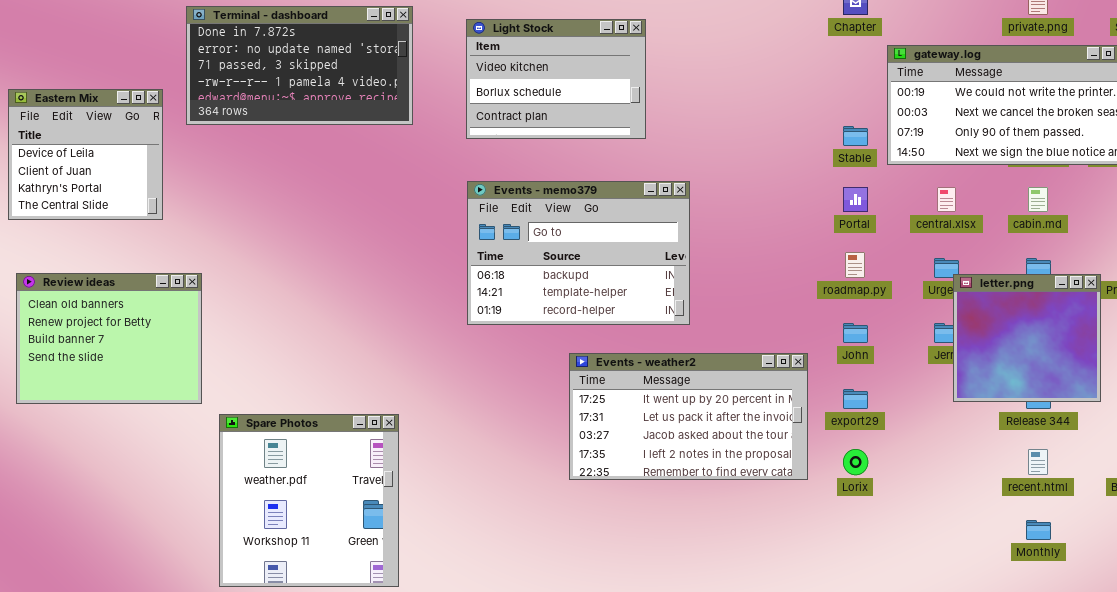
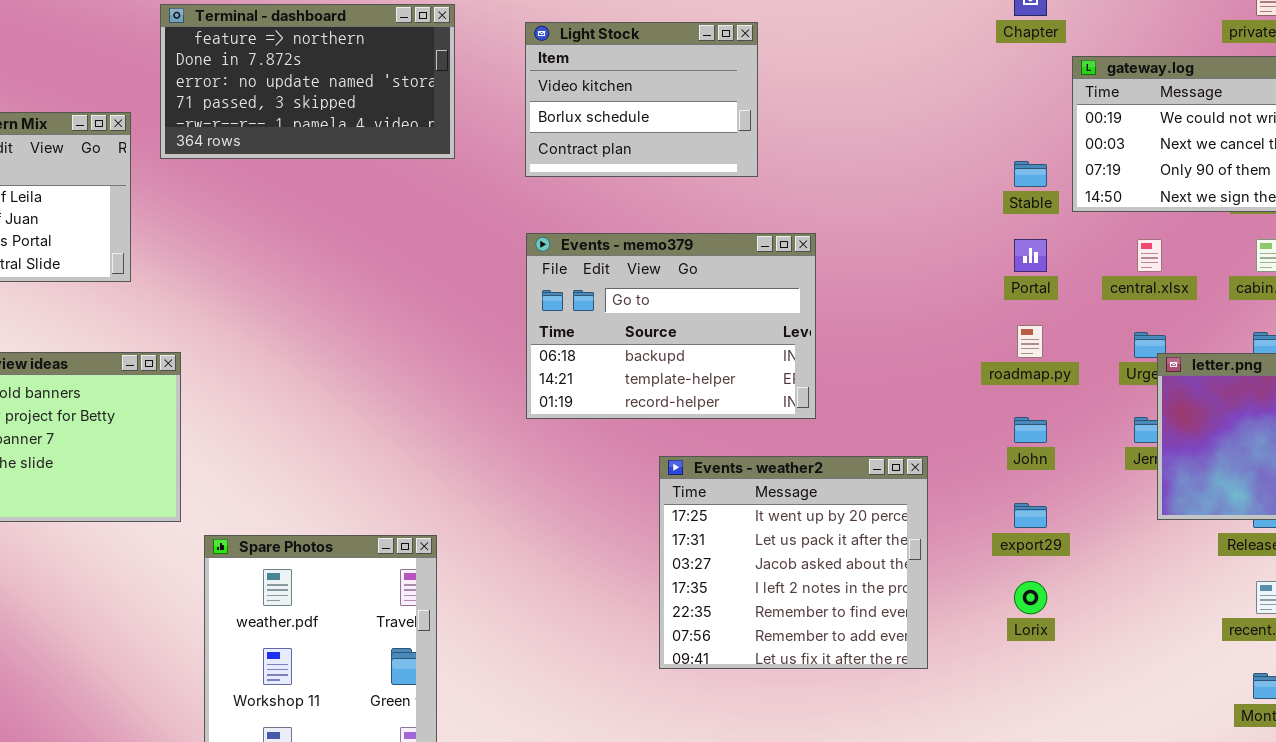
Terminal - dashboard: [186,6,413,125] -> [160,4,455,159], scrolled up 1 row
Events - weather2: [569,353,808,480] -> [659,456,928,669], resized

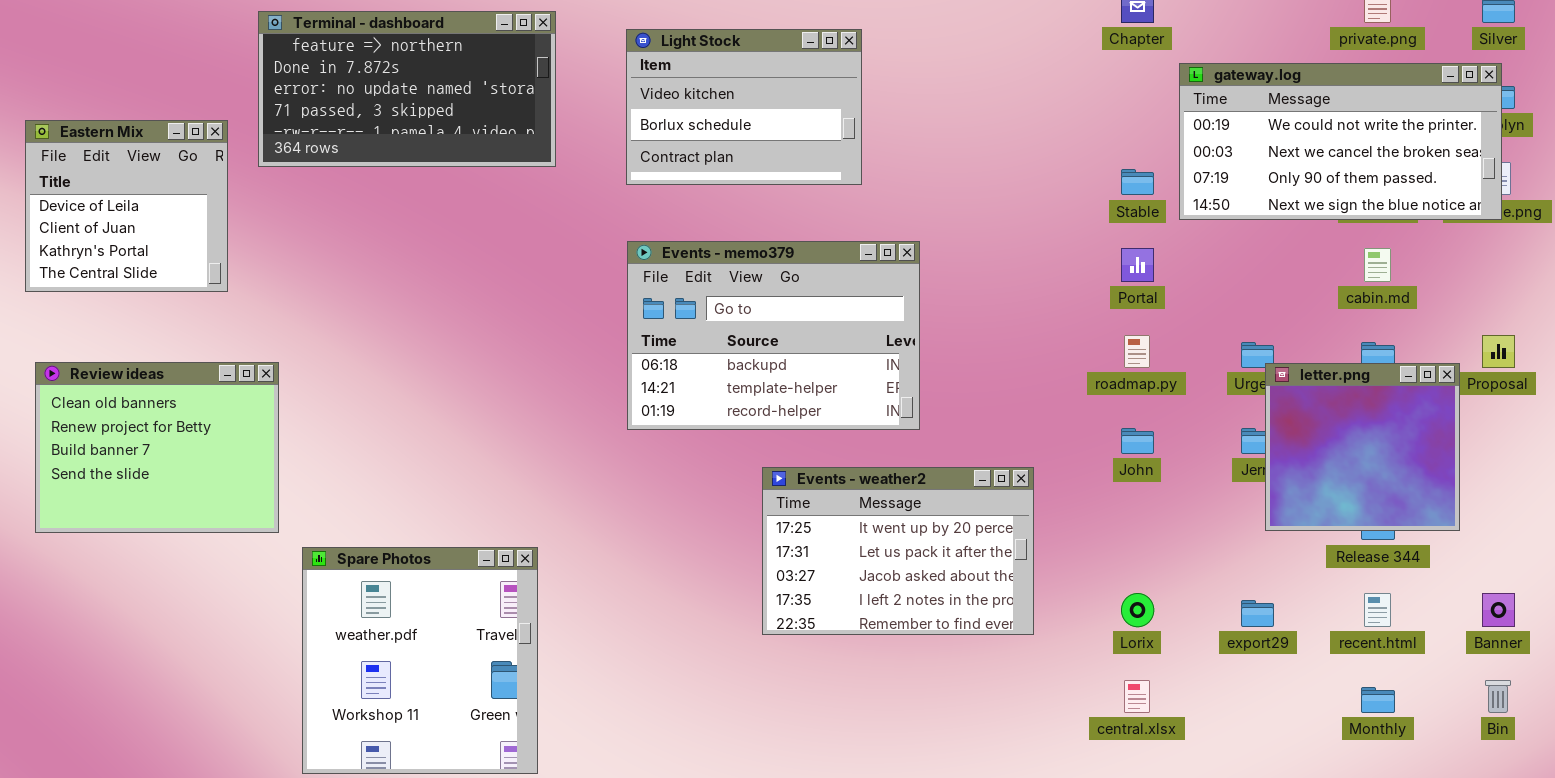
central.xlsx: [1137,239,1162,272] -> [1124,680,1150,713], moved
Events - weather2: [659,456,928,669] -> [762,467,1034,635], resized
export29: [1014,503,1047,528] -> [1241,600,1274,627], moved

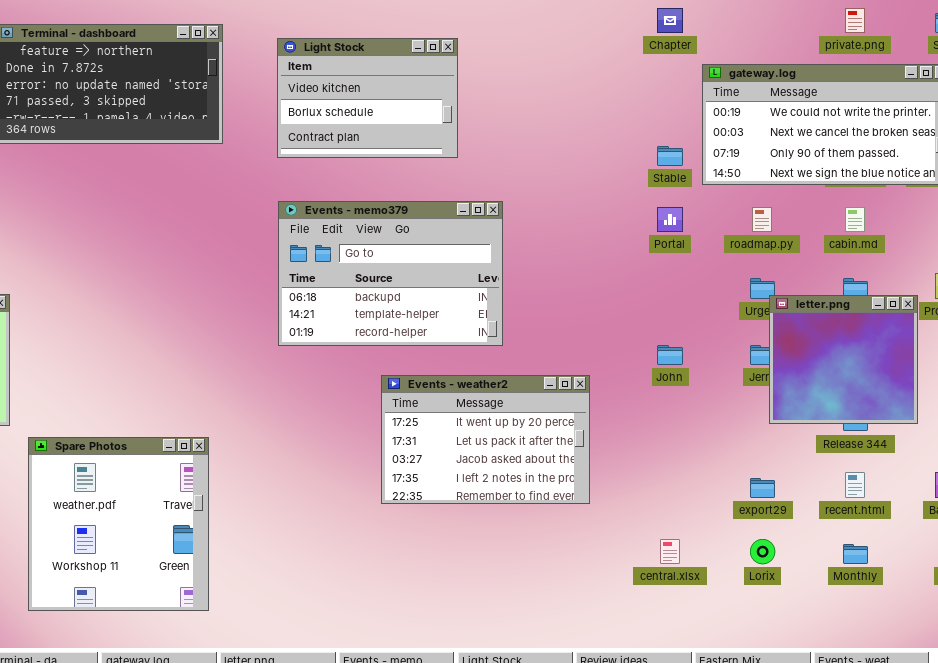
roadmap.py: [1124,335,1150,368] -> [752,207,772,232], moved
Lorix: [1121,593,1154,627] -> [750,539,775,564], moved

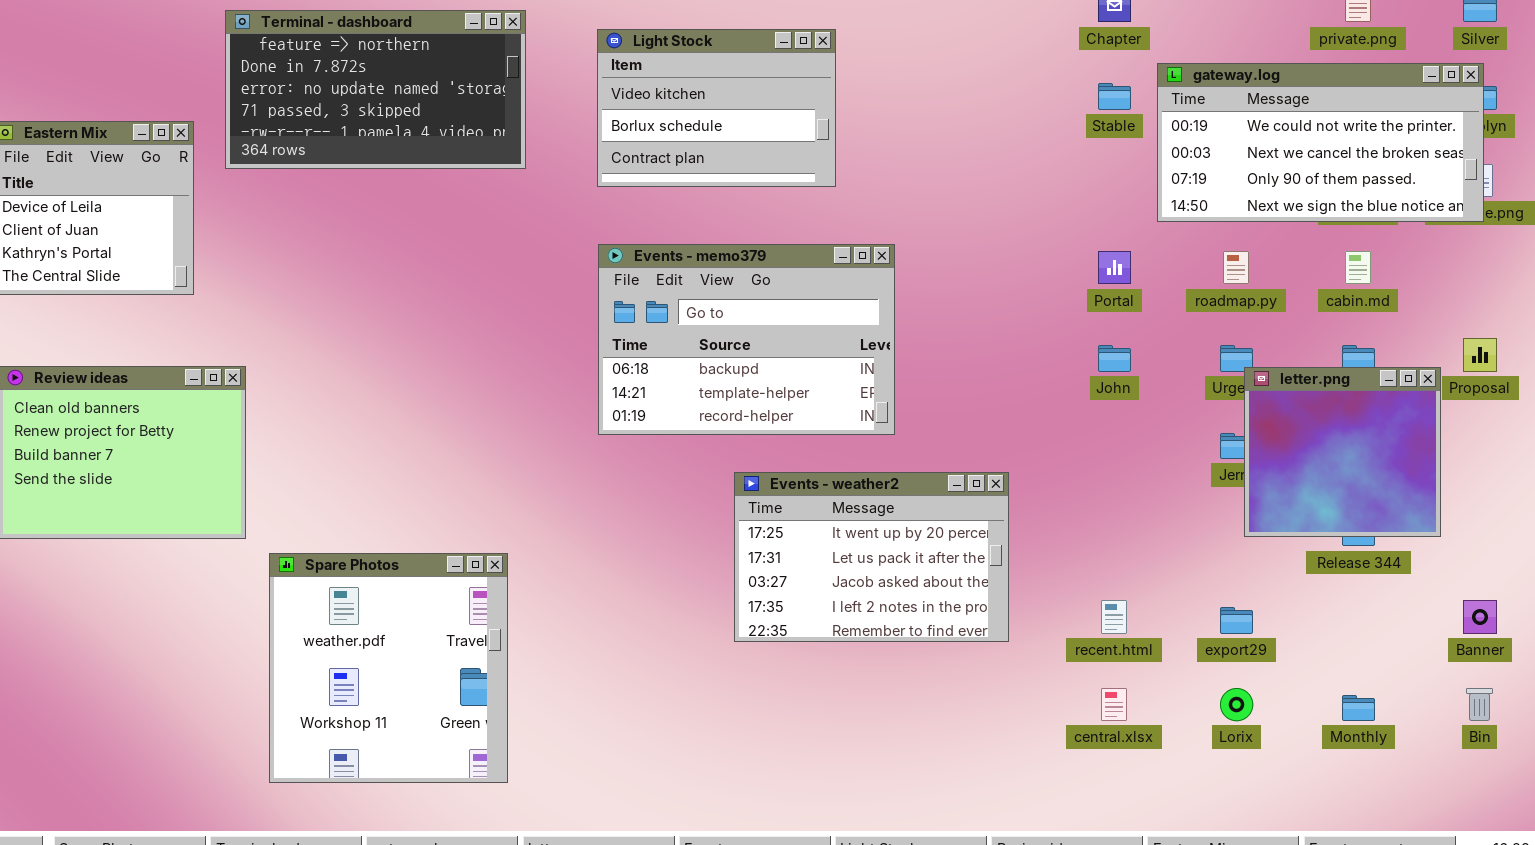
Stable: [657,146,683,166] -> [1098,83,1131,110], moved
John: [657,345,683,365] -> [1098,345,1131,372], moved
recent.html: [845,472,865,498] -> [1101,600,1127,634], moved

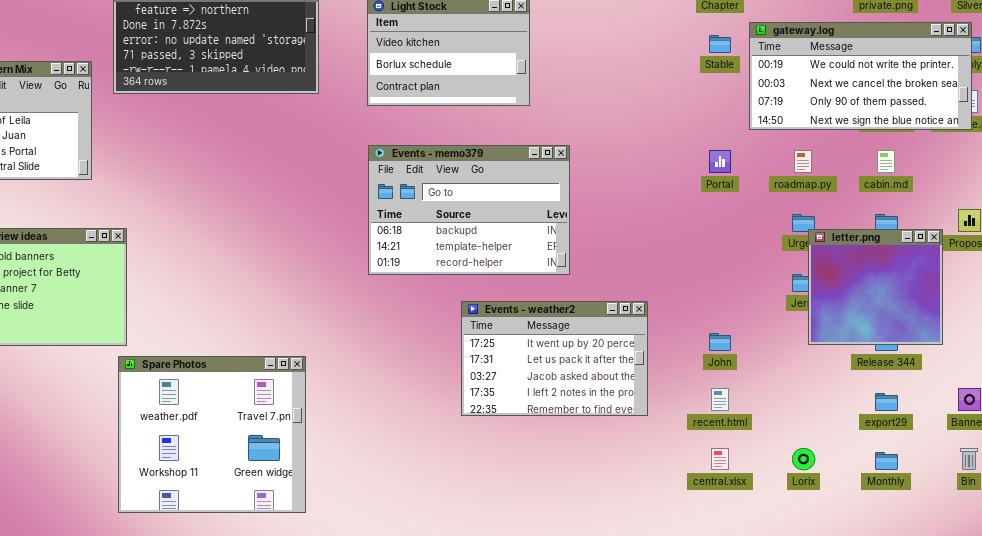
John: [1098,345,1131,372] -> [709,333,731,351], moved
Spare Photos: [269,553,508,783] -> [118,356,306,513], resized
export29: [1220,607,1253,634] -> [875,393,898,411], moved

